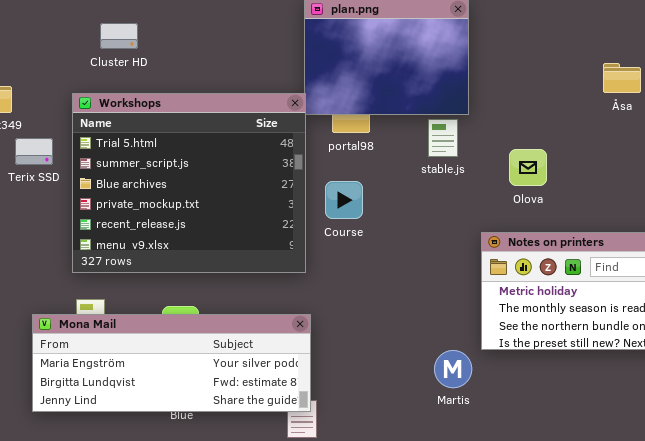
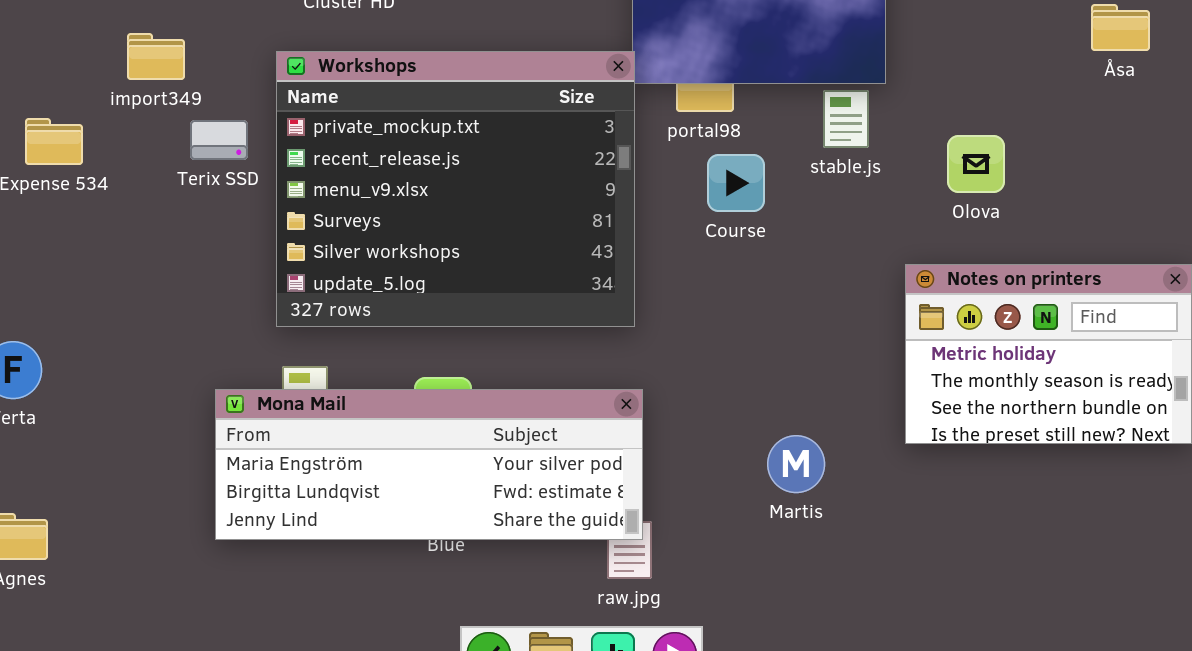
Workshops: [72,93,306,273] -> [276,51,635,327], scrolled down 3 rows
Course: [325,181,363,219] -> [707,154,765,212], moved
Martis: [434,350,472,388] -> [767,435,825,493], moved

